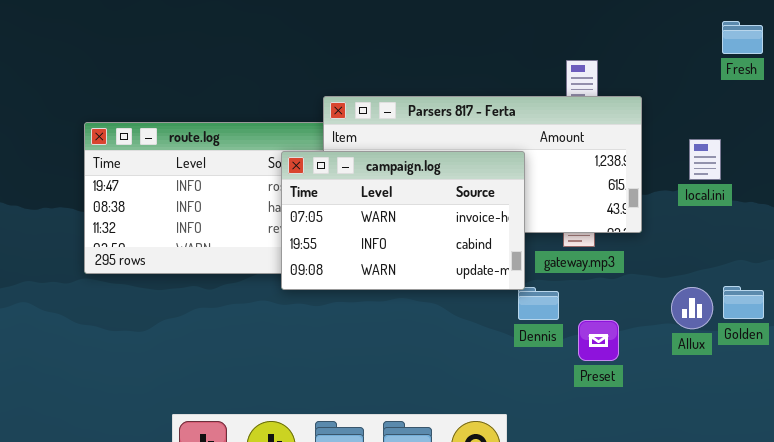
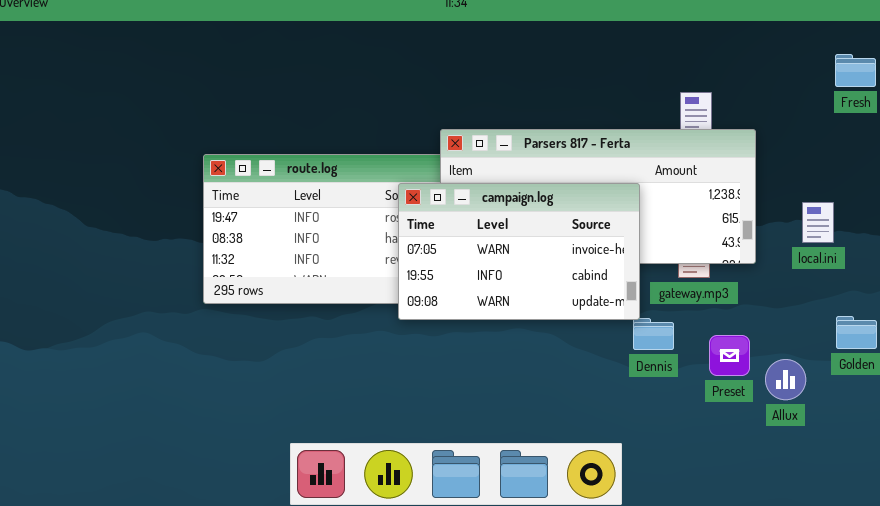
local.ini: [689,139,721,180] -> [802,202,834,243], moved
Allux: [671,287,713,329] -> [765,359,806,400], moved
Preset: [578,320,619,361] -> [709,335,750,376], moved

